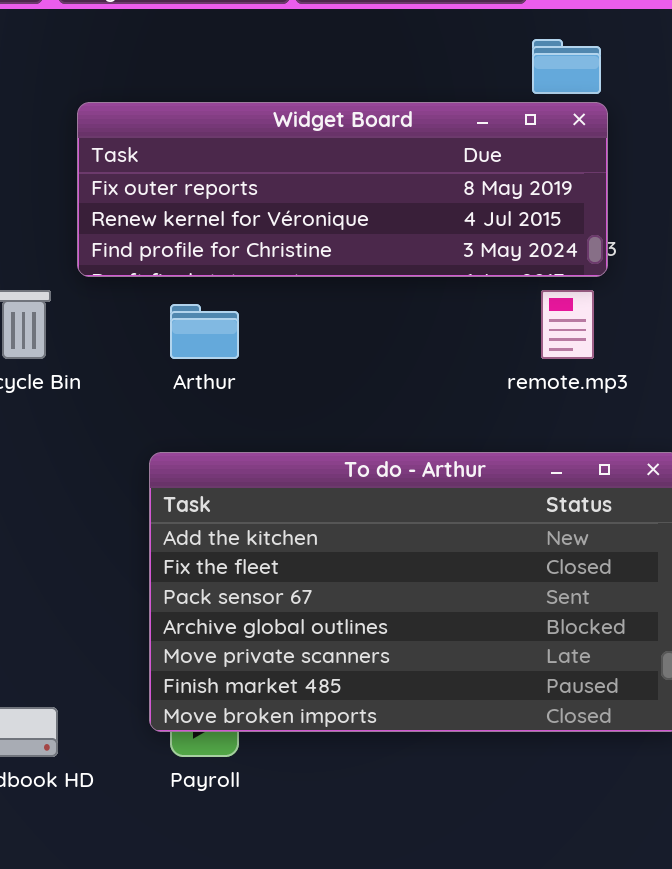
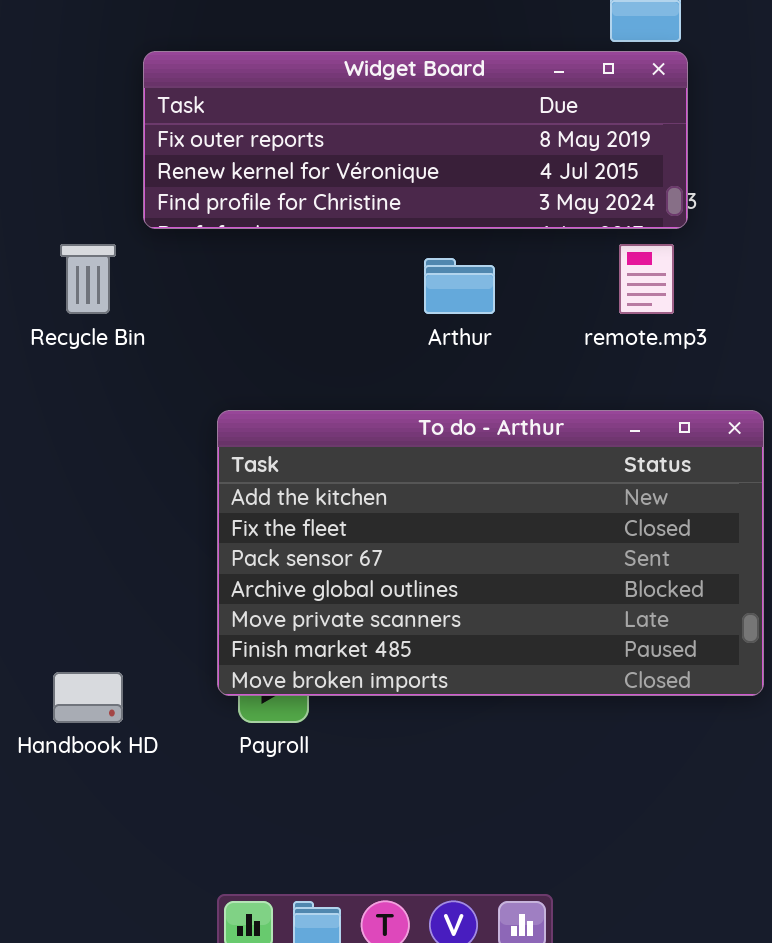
Arthur: [170,304,239,359] -> [424,258,495,314], moved

